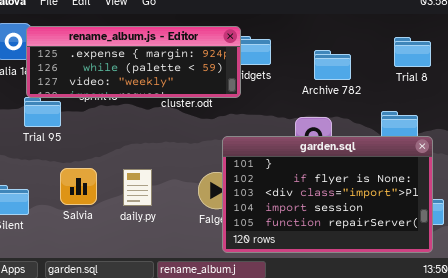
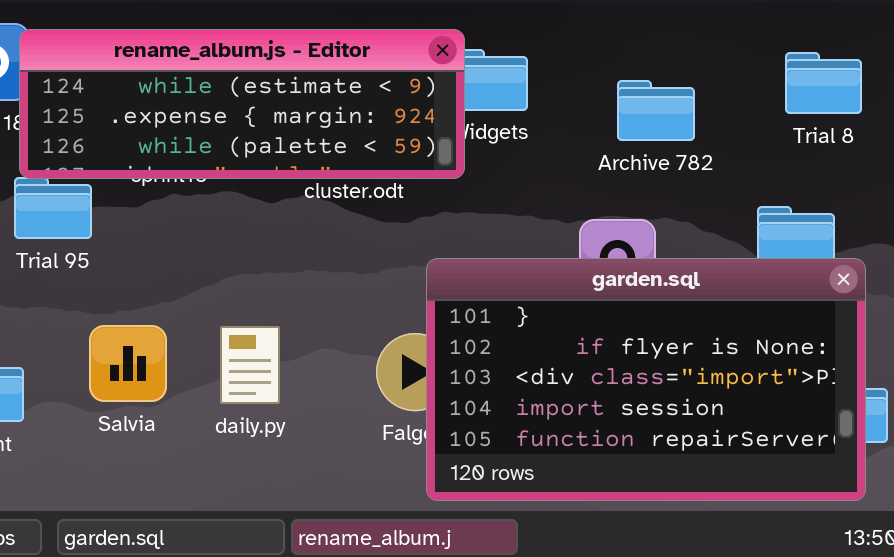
rename_album.js - Editor: [26,26,241,98] -> [19,29,465,179], scrolled up 1 row

